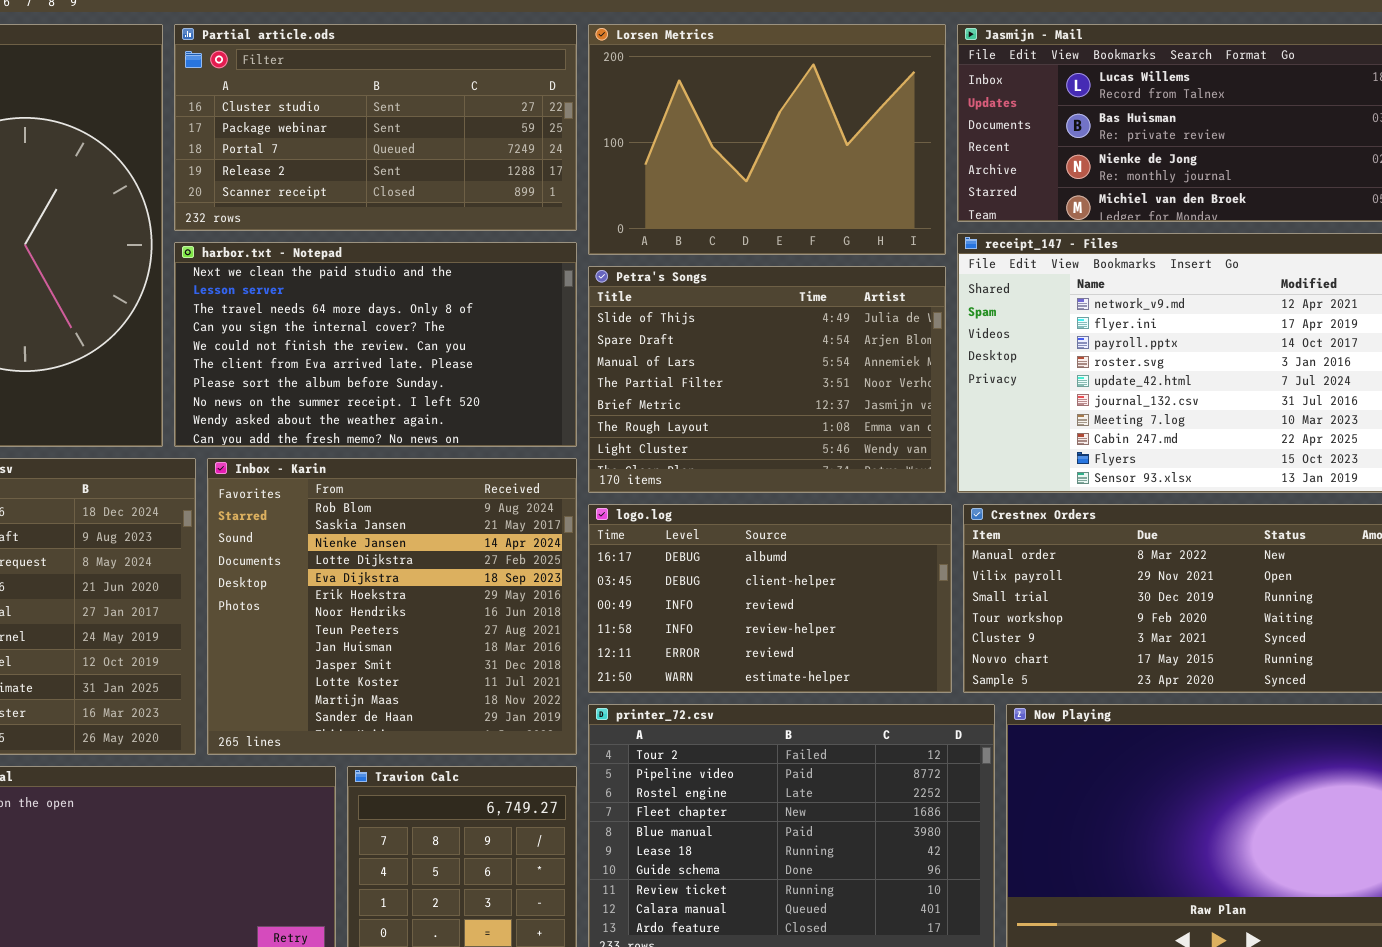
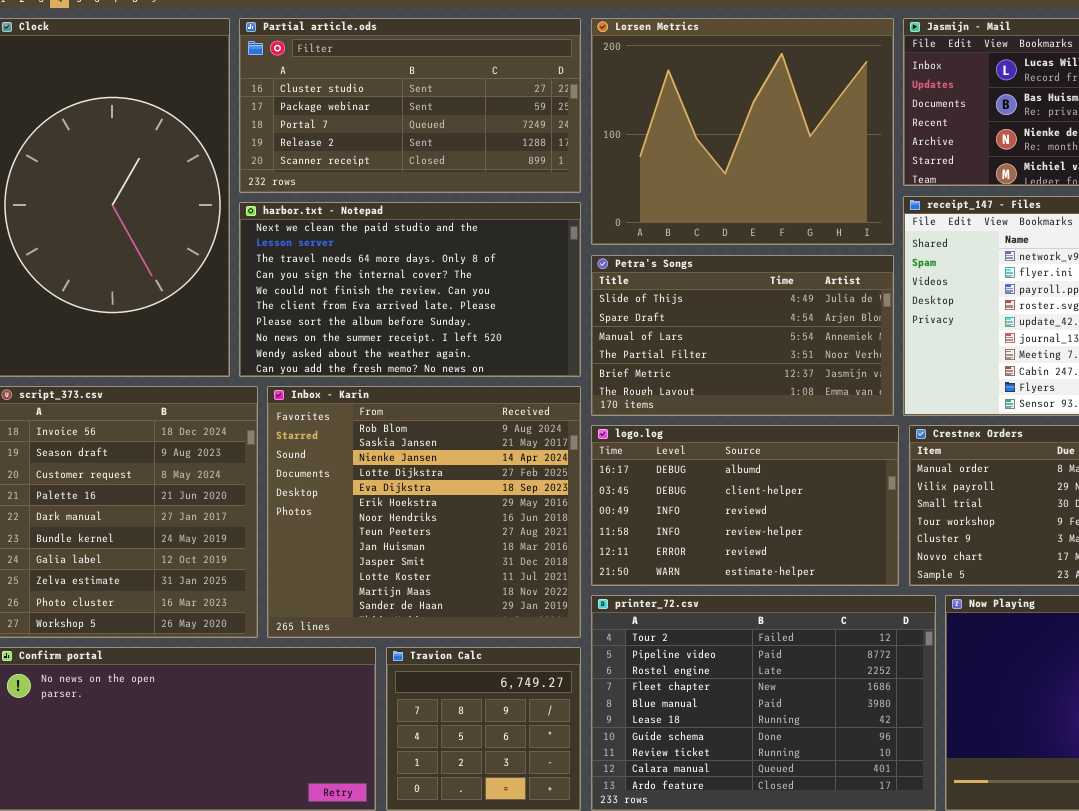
Lorsen Metrics: [588,24,946,255] -> [591,18,894,245], resized
Petra's Songs: [588,266,946,493] -> [591,255,894,416], resized

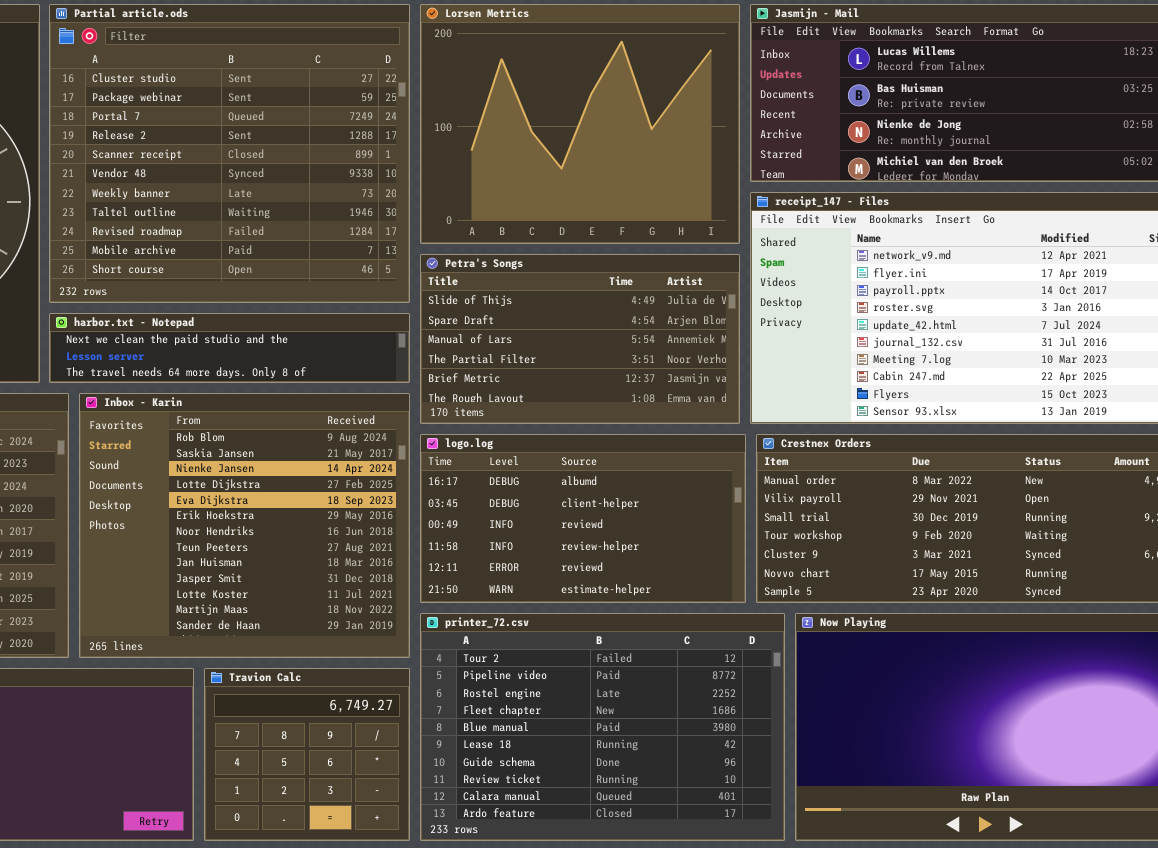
Partial article.ods: [239,18,581,193] -> [49,4,410,303], resized
harbor.txt - Notepad: [239,202,581,377] -> [49,313,410,383], resized

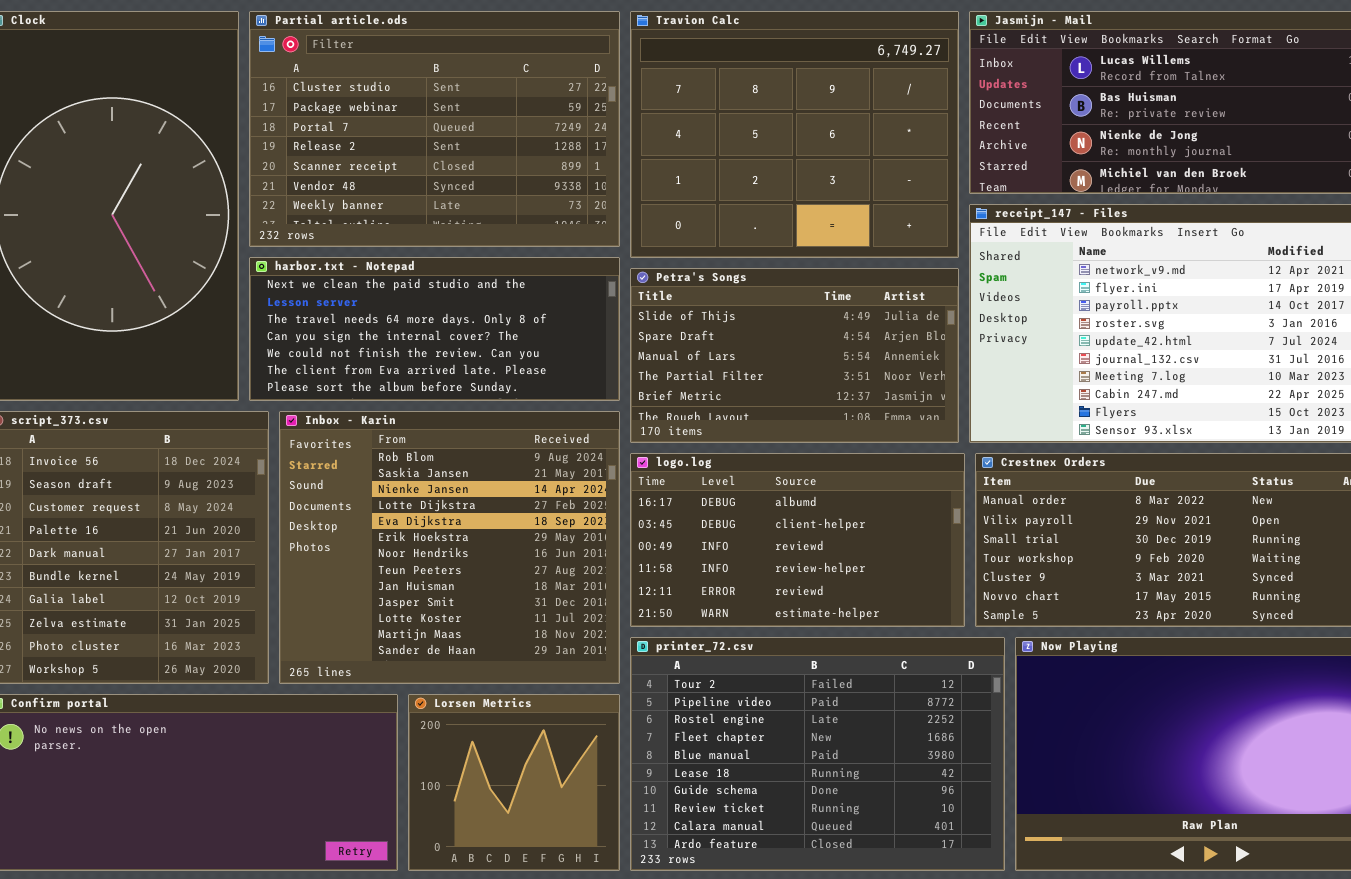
Partial article.ods: [49,4,410,303] -> [249,11,620,247], resized
Lorsen Metrics: [420,4,740,244] -> [408,694,620,871], moved, resized
harbor.txt - Notepad: [49,313,410,383] -> [249,257,620,401], resized
Travion Calc: [204,668,410,841] -> [630,11,959,258], moved, resized

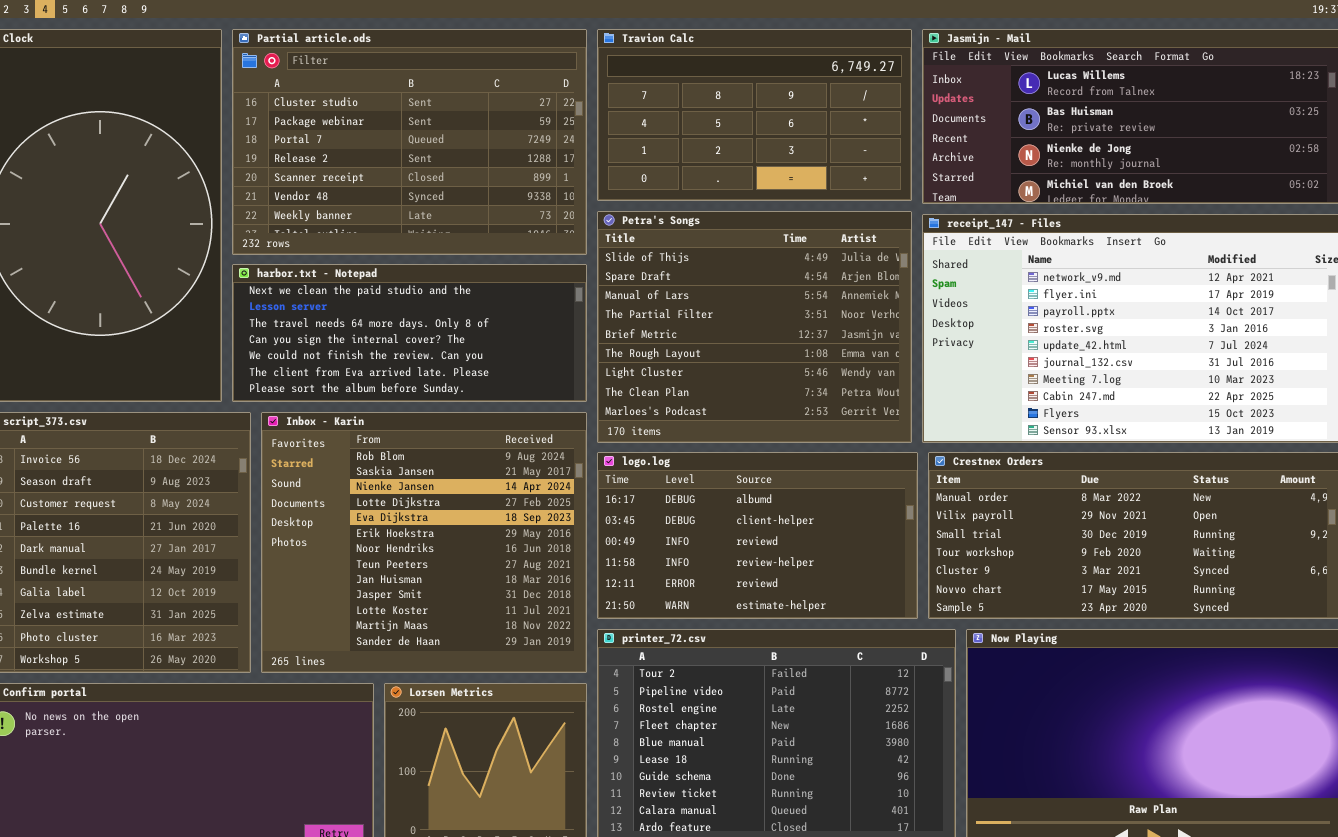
Travion Calc: [630,11,959,258] -> [597,29,912,201], resized
Petra's Songs: [630,268,959,443] -> [597,211,912,443], resized

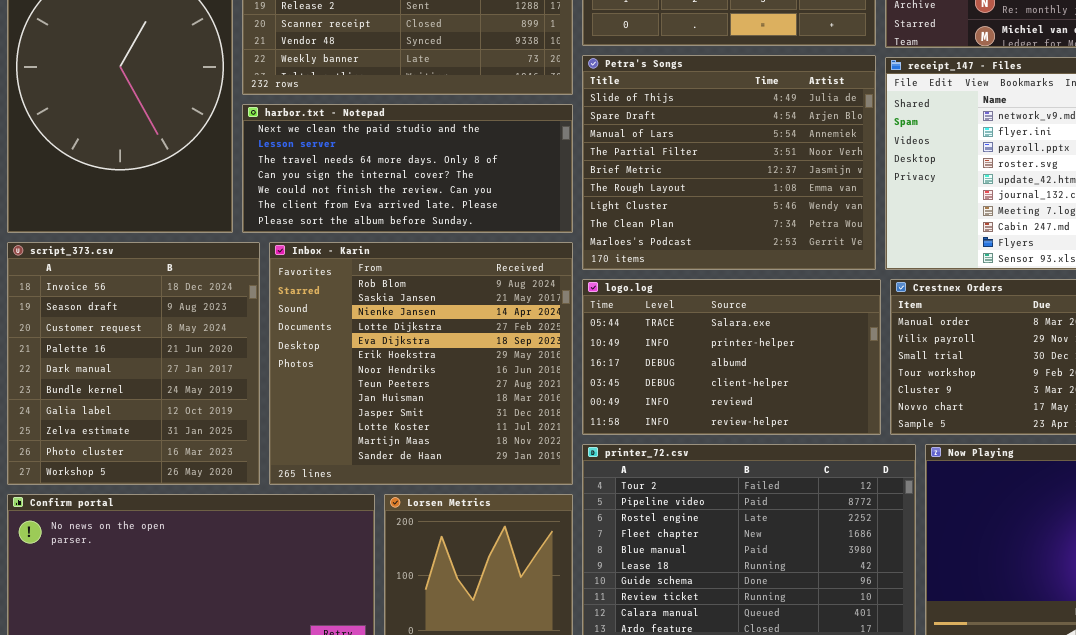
logo.log: [597,452,918,619] -> [582,279,881,435], scrolled up 2 rows

